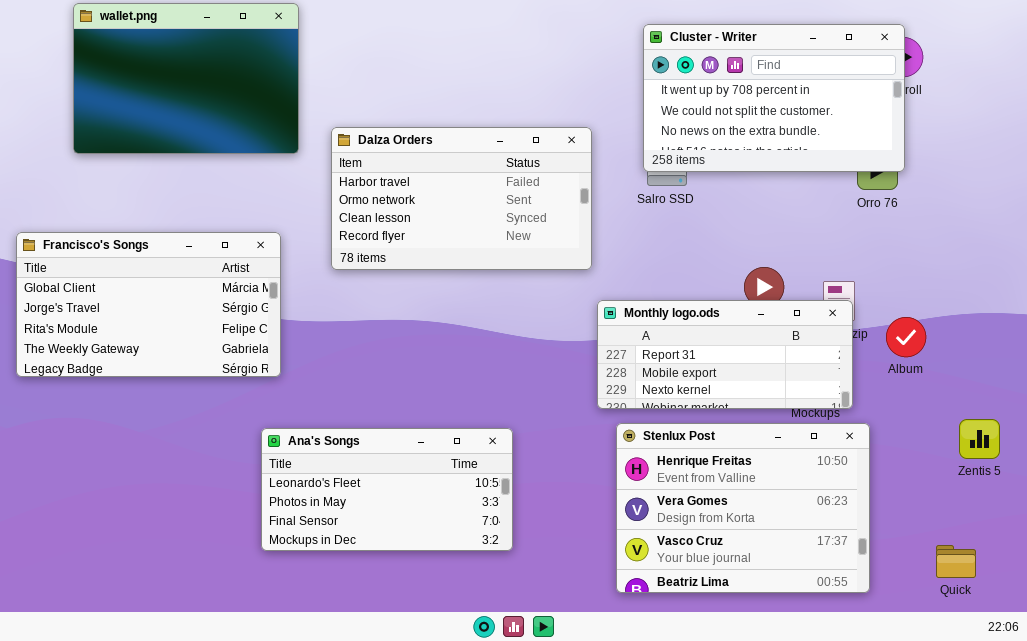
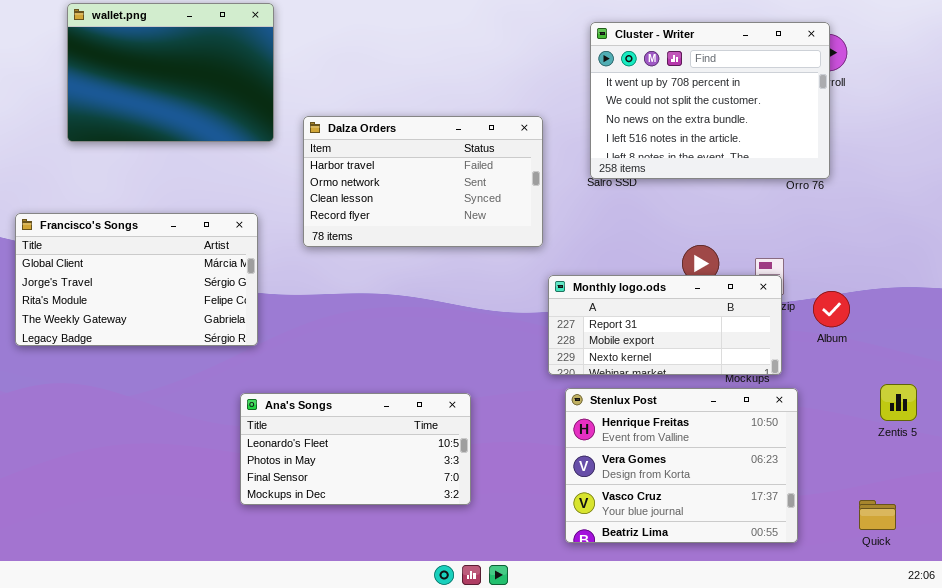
Cluster - Writer: [643,24,905,172] -> [590,22,830,179], resized

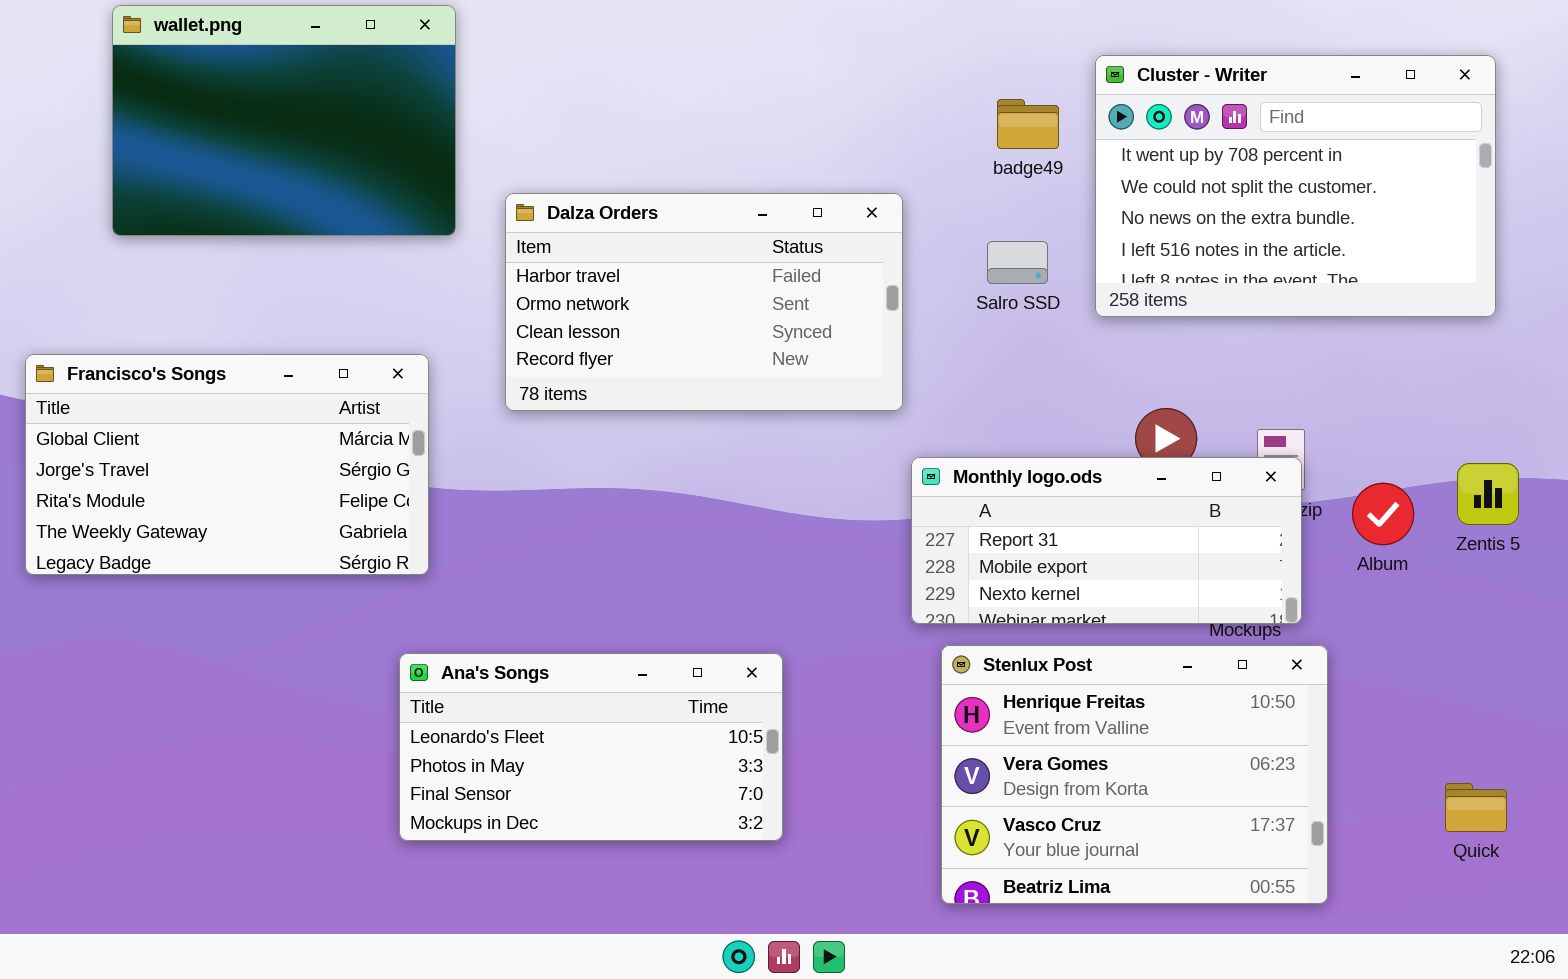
Cluster - Writer: [590,22,830,179] -> [1095,55,1496,317], moved
Zentis 5: [880,384,917,421] -> [1457,463,1519,525], moved
Quick: [859,500,896,530] -> [1445,783,1507,832], moved

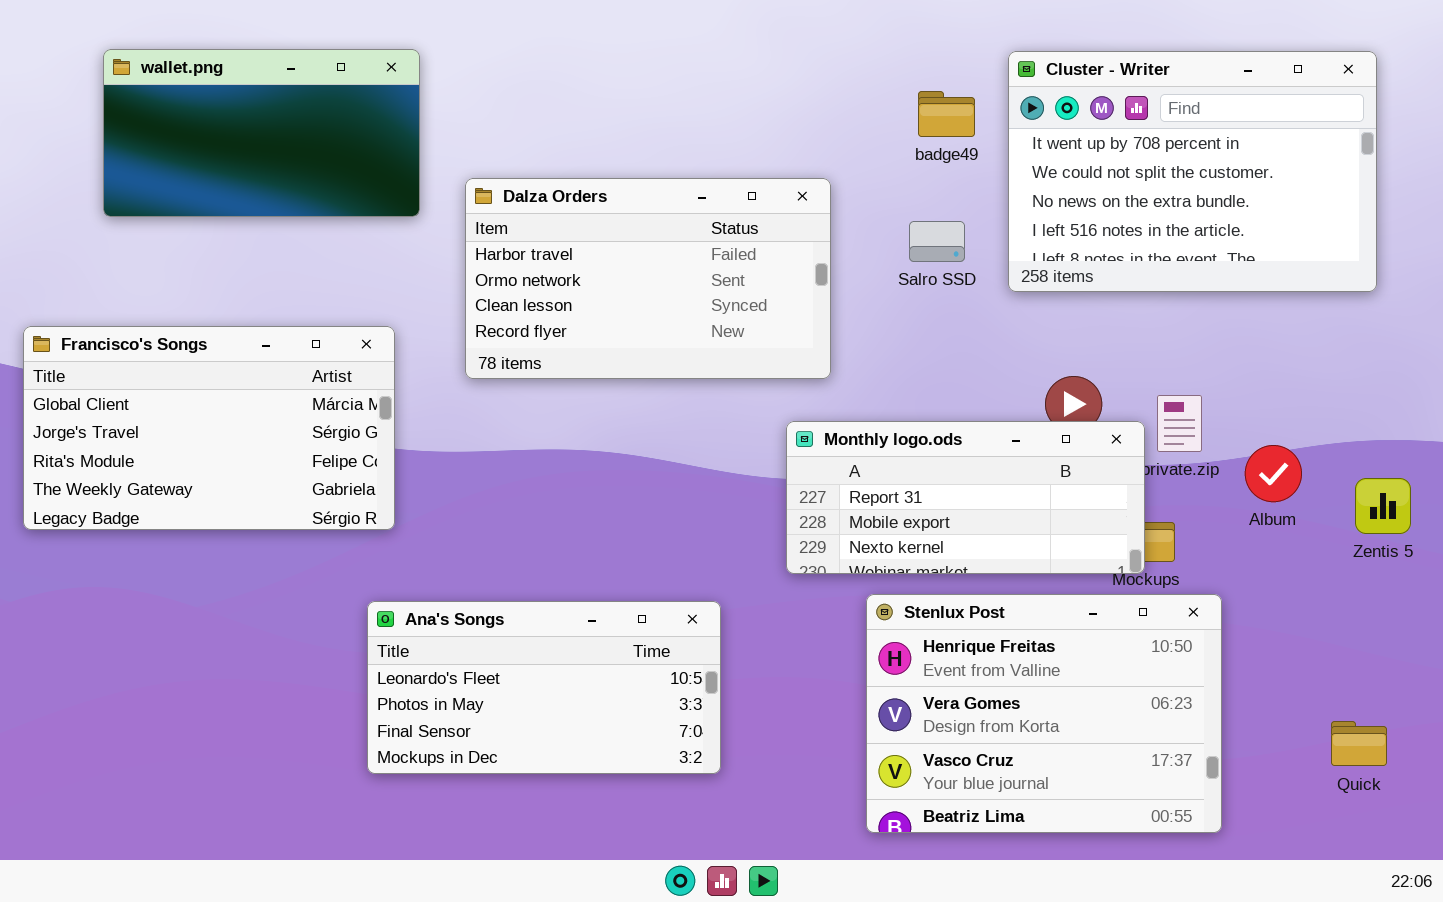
wallet.png: [112,5,456,236] -> [103,49,420,217], resized
Monthly logo.ods: [911,457,1302,624] -> [786,421,1145,574], moved
Zentis 5: [1457,463,1519,525] -> [1355,478,1411,534], moved

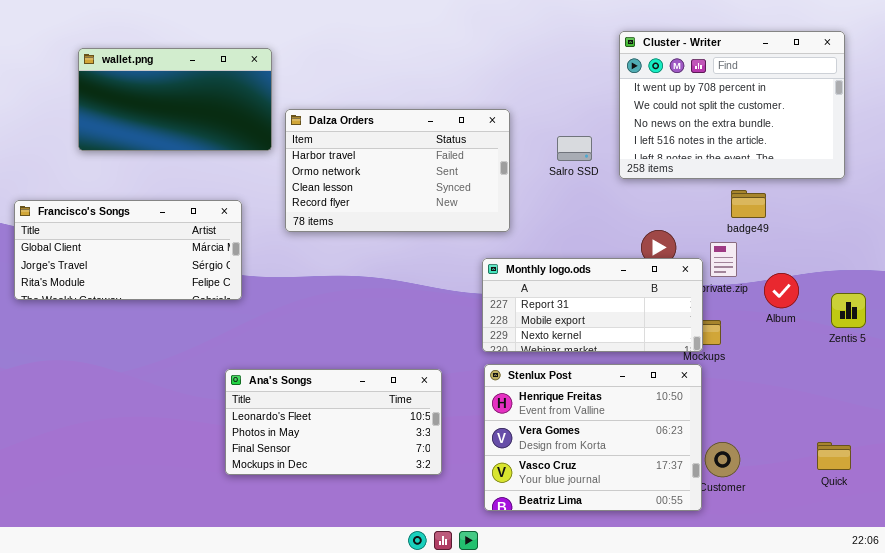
wallet.png: [103,49,420,217] -> [78,48,272,151], moved
badge49: [918,91,975,137] -> [731,190,766,218], moved
Francisco's Songs: [23,326,395,530] -> [14,200,242,300], resized
Stenlux Post: [866,594,1222,833] -> [484,364,702,511], moved

